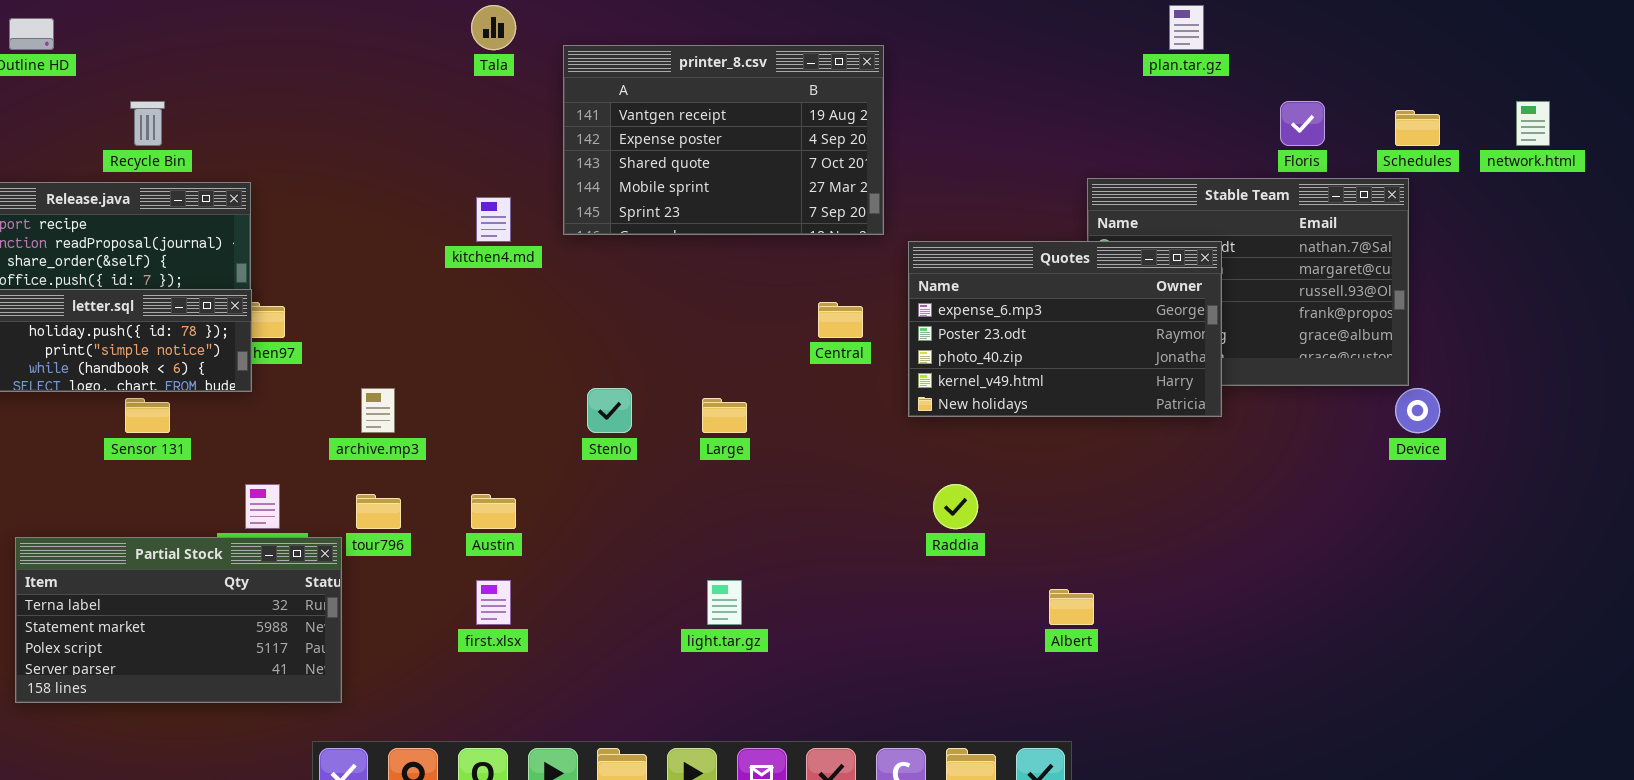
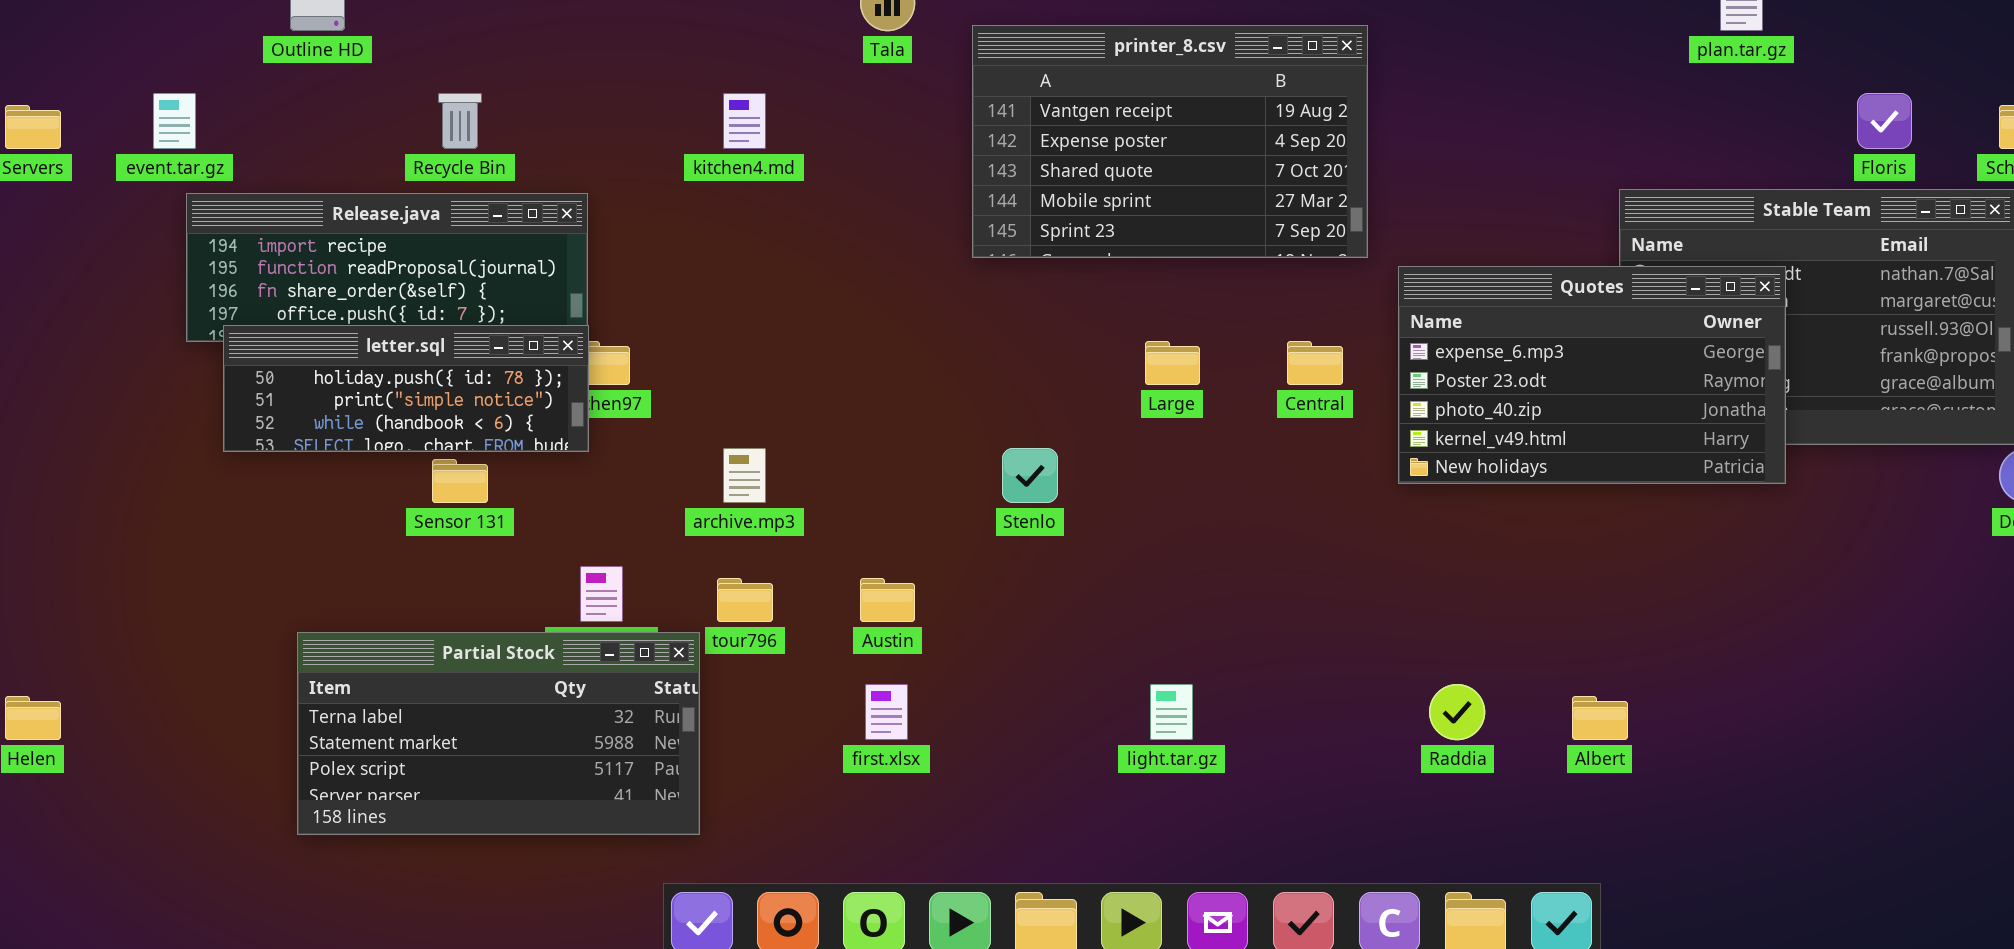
kitchen4.md: [476,197,511,242] -> [723,93,766,149], moved
Large: [702,398,747,433] -> [1145,341,1200,385], moved
Raddia: [933,484,978,529] -> [1429,684,1485,740], moved

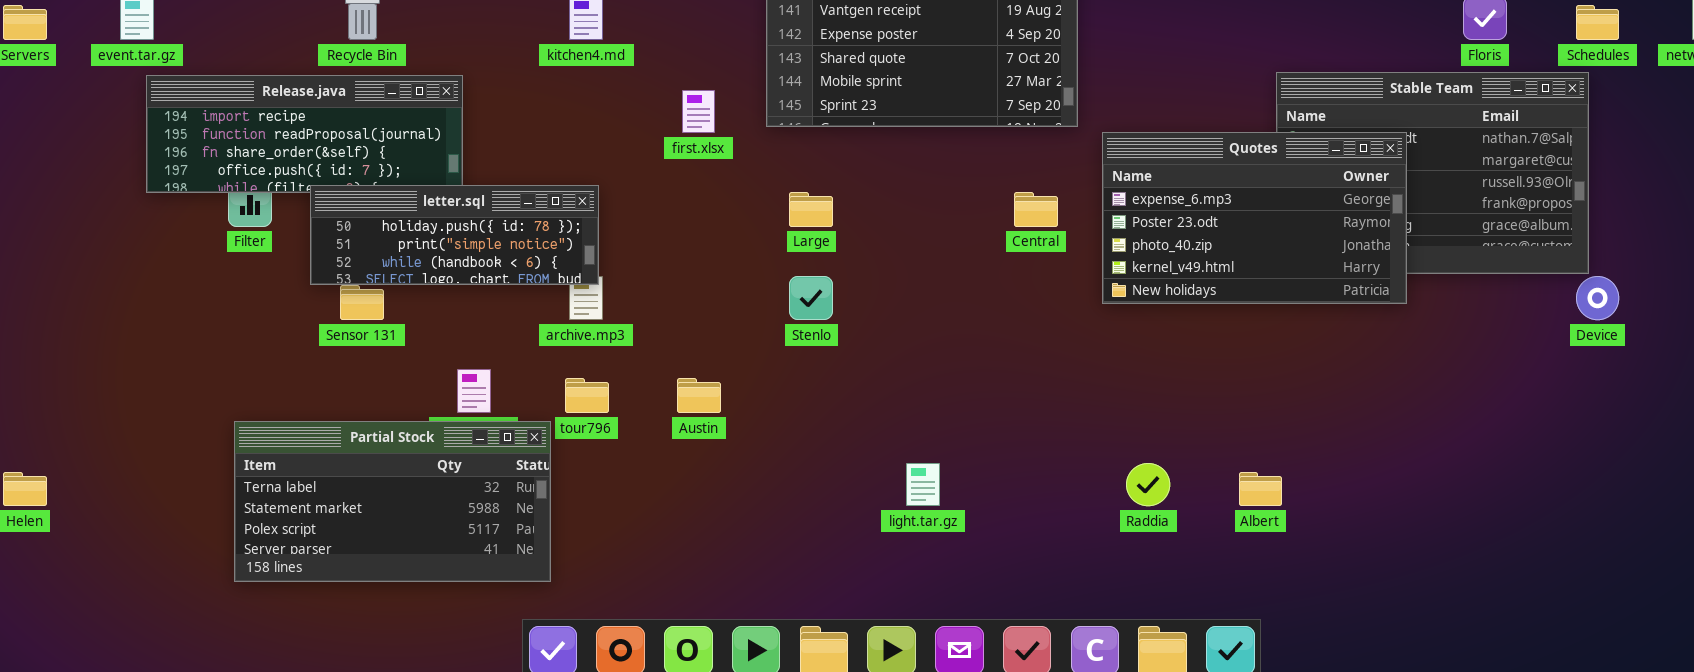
letter.sql: [223,325,589,452] -> [310,185,599,285], moved
Large: [1145,341,1200,385] -> [789,192,833,227], moved
first.xlsx: [865,684,908,740] -> [682,90,715,133], moved

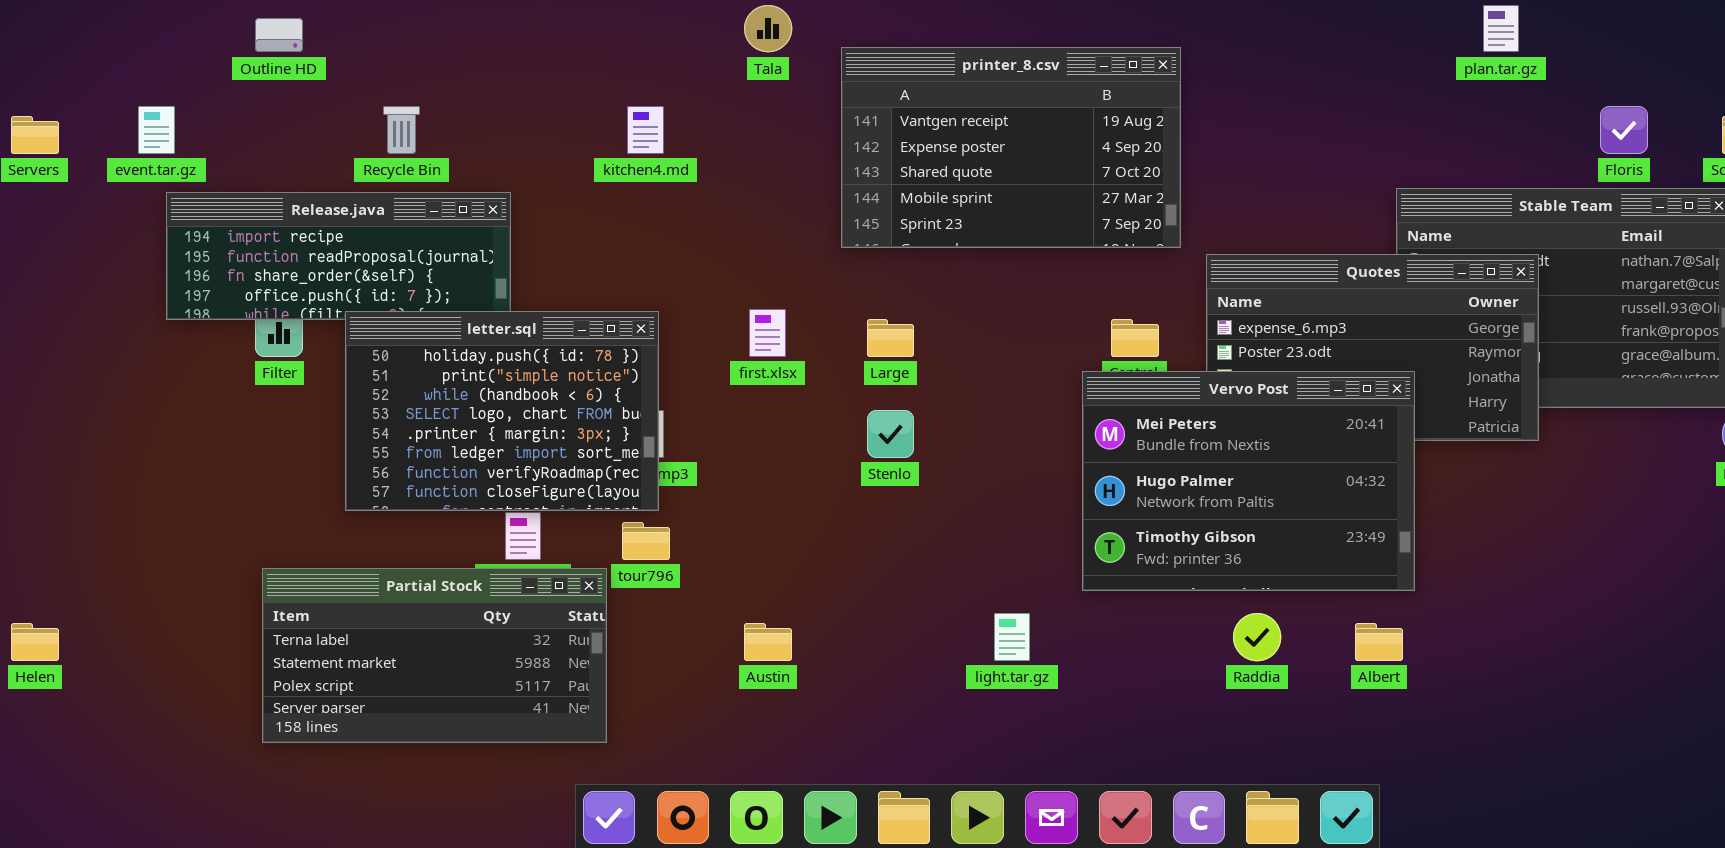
first.xlsx: [682,90,715,133] -> [749,309,786,357], moved
letter.sql: [310,185,599,285] -> [345,311,659,511], resized
Vervo Post: none -> [1082,371,1415,591], opened
Austin: [677,378,721,413] -> [744,623,792,661], moved

